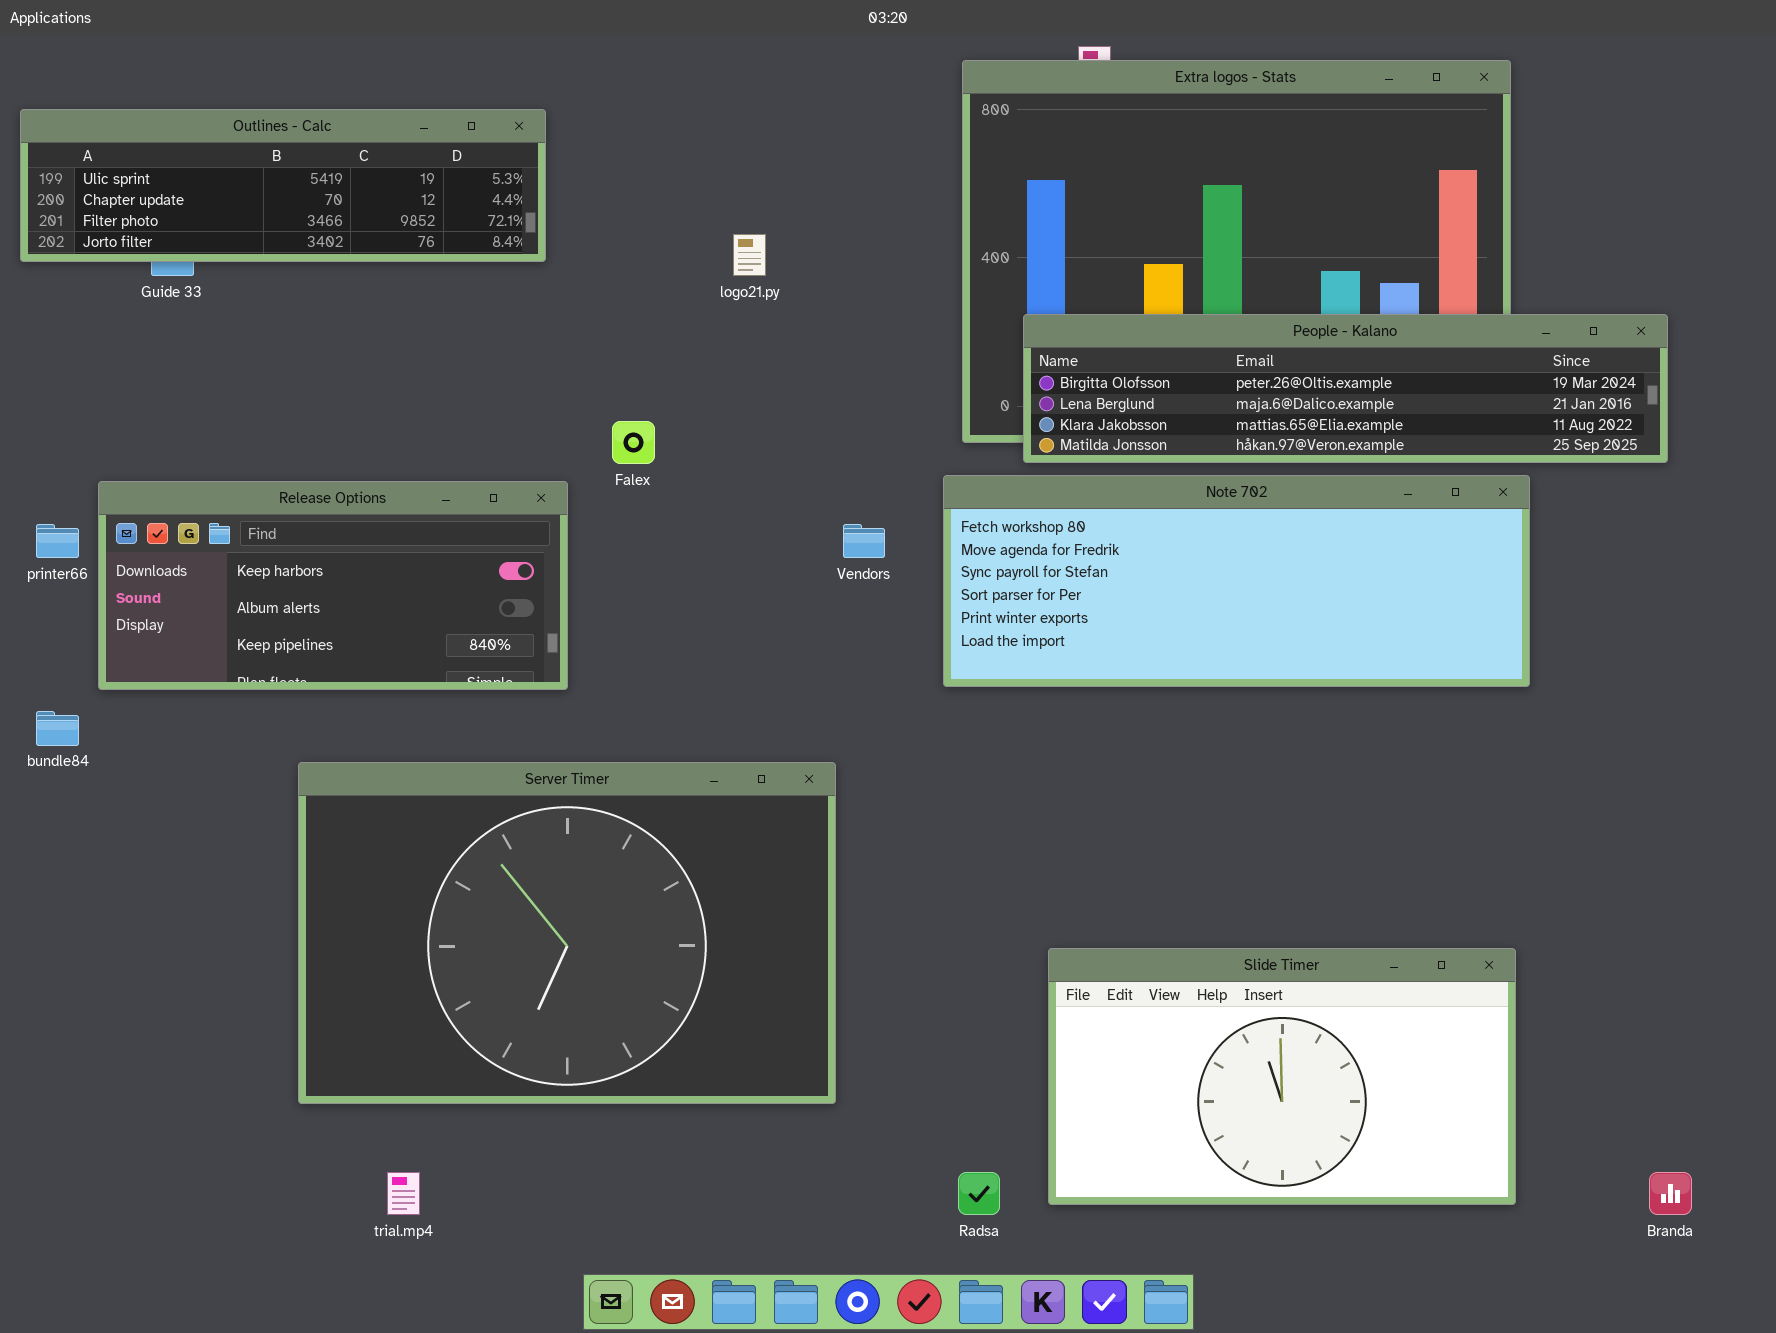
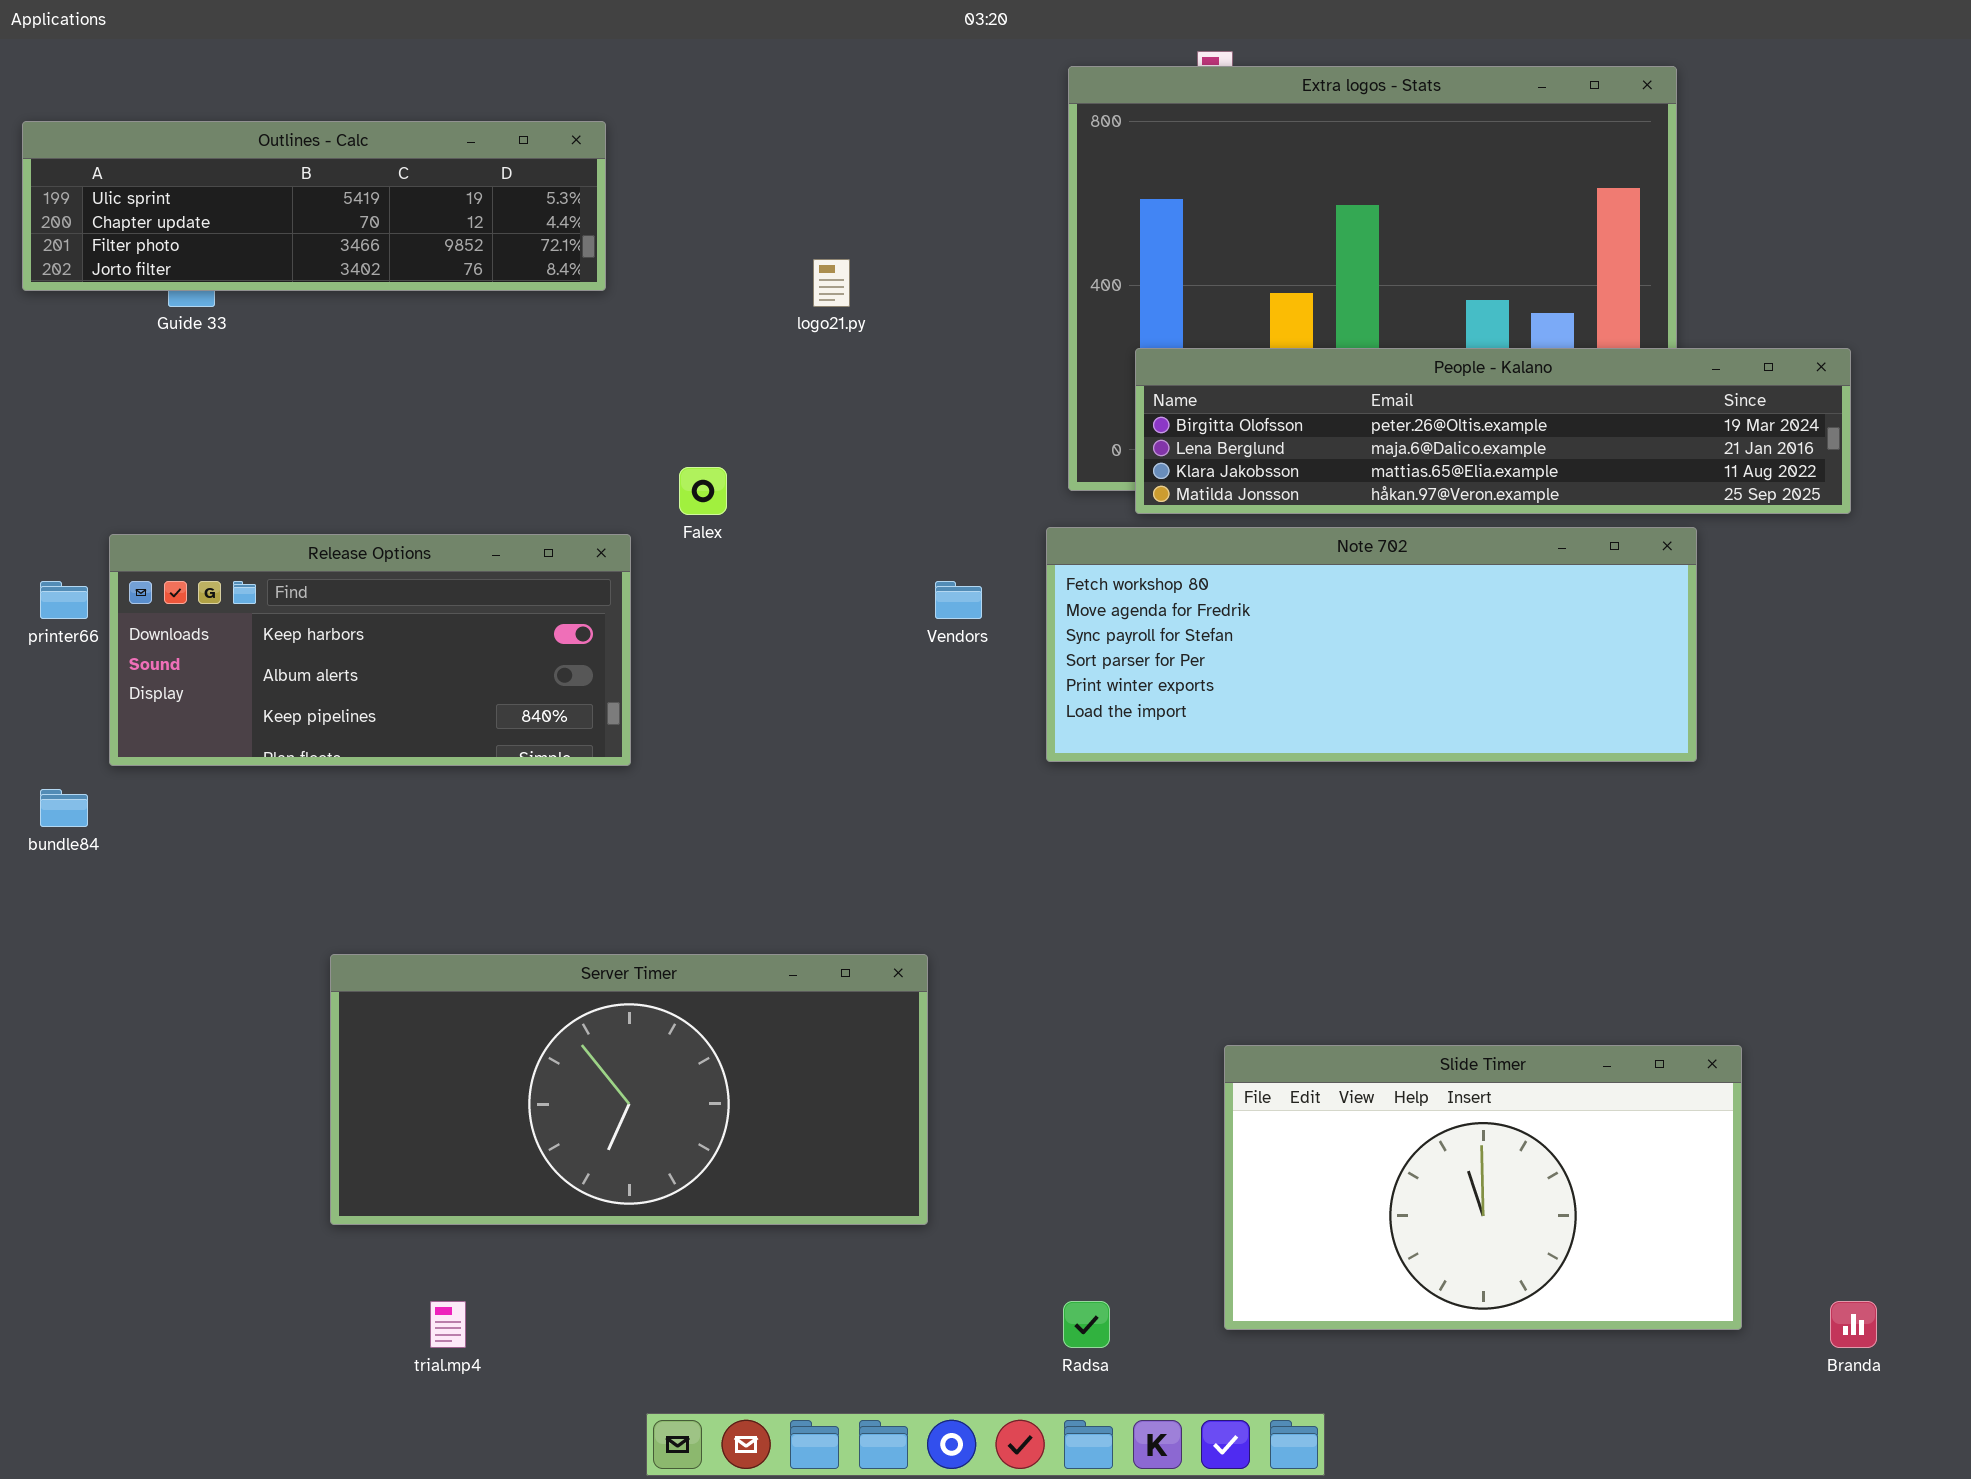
Server Timer: [298,762,836,1104] -> [330,954,928,1225], resized
Slide Timer: [1048,948,1516,1205] -> [1224,1045,1742,1330], moved

